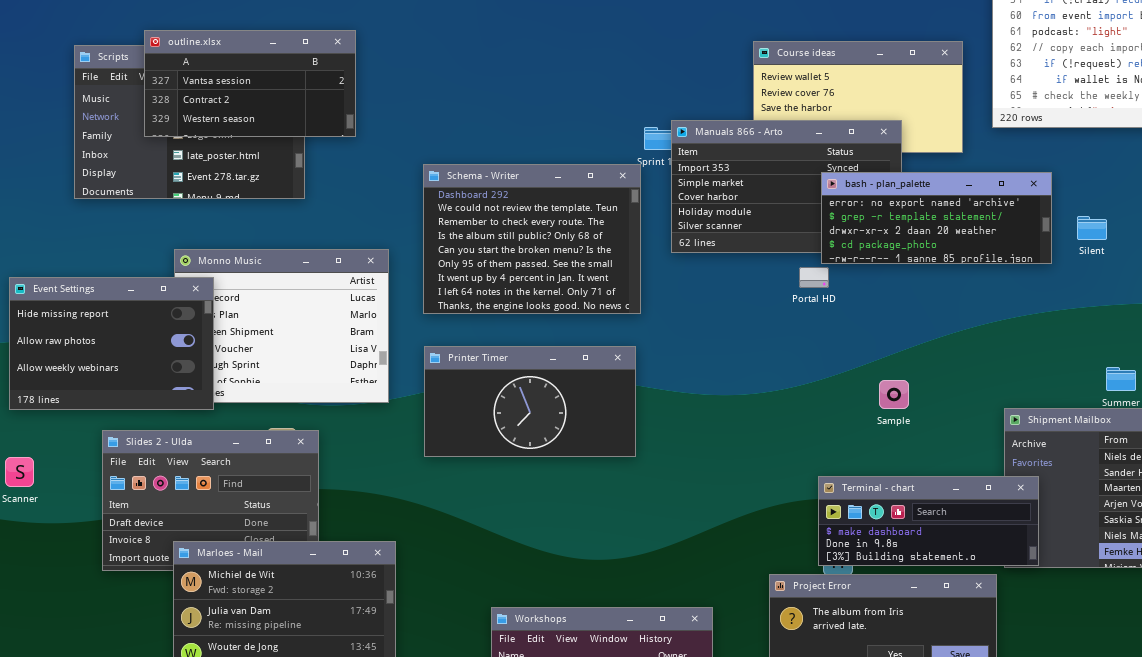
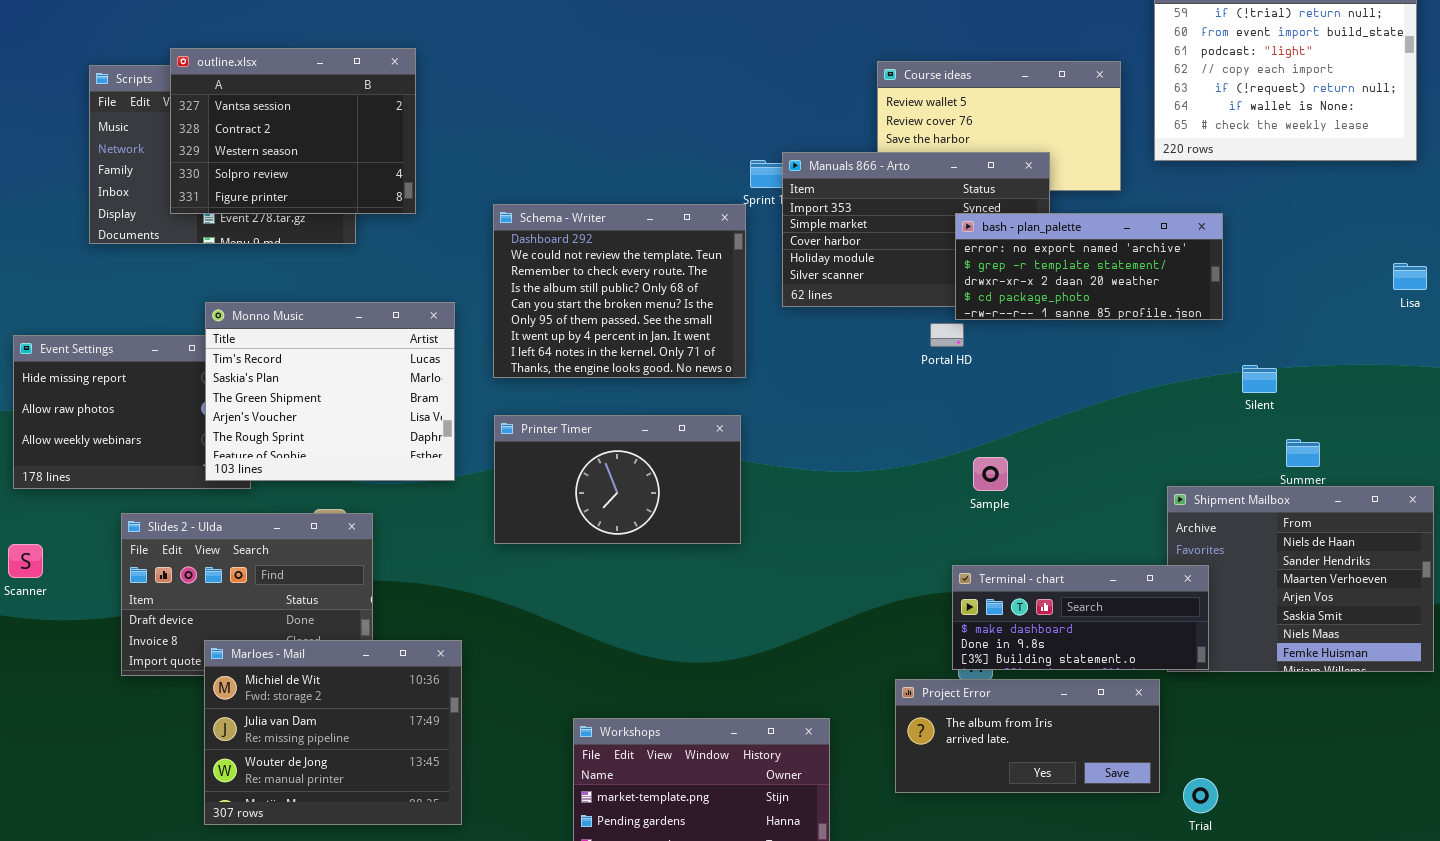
outline.xlsx: [144,30,356,137] -> [170,48,416,214], resized
Silent: [1077,216,1107,240] -> [1242,365,1277,393], moved
Monno Music: [174,249,389,403] -> [205,302,455,481], raised
Sample: [879,380,909,409] -> [973,457,1008,491], moved

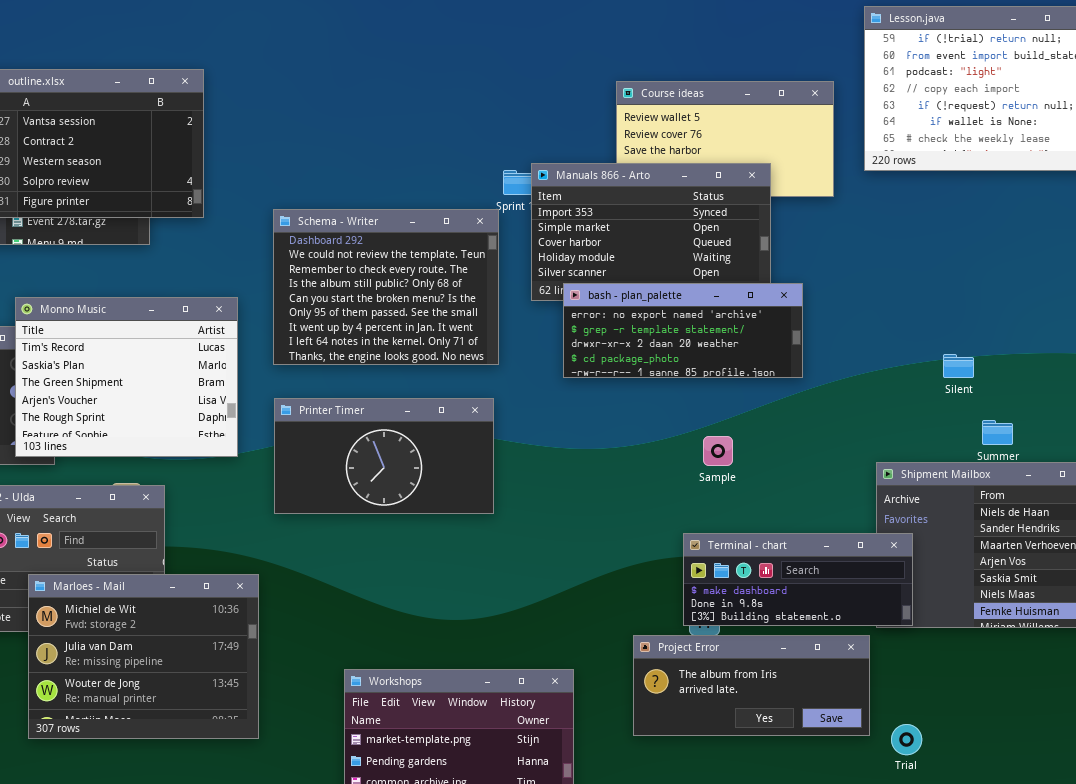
bash - plan_palette: [955,213,1223,320] -> [563,283,803,378], moved
Marloes - Mail: [204,640,462,825] -> [28,574,259,739], moved

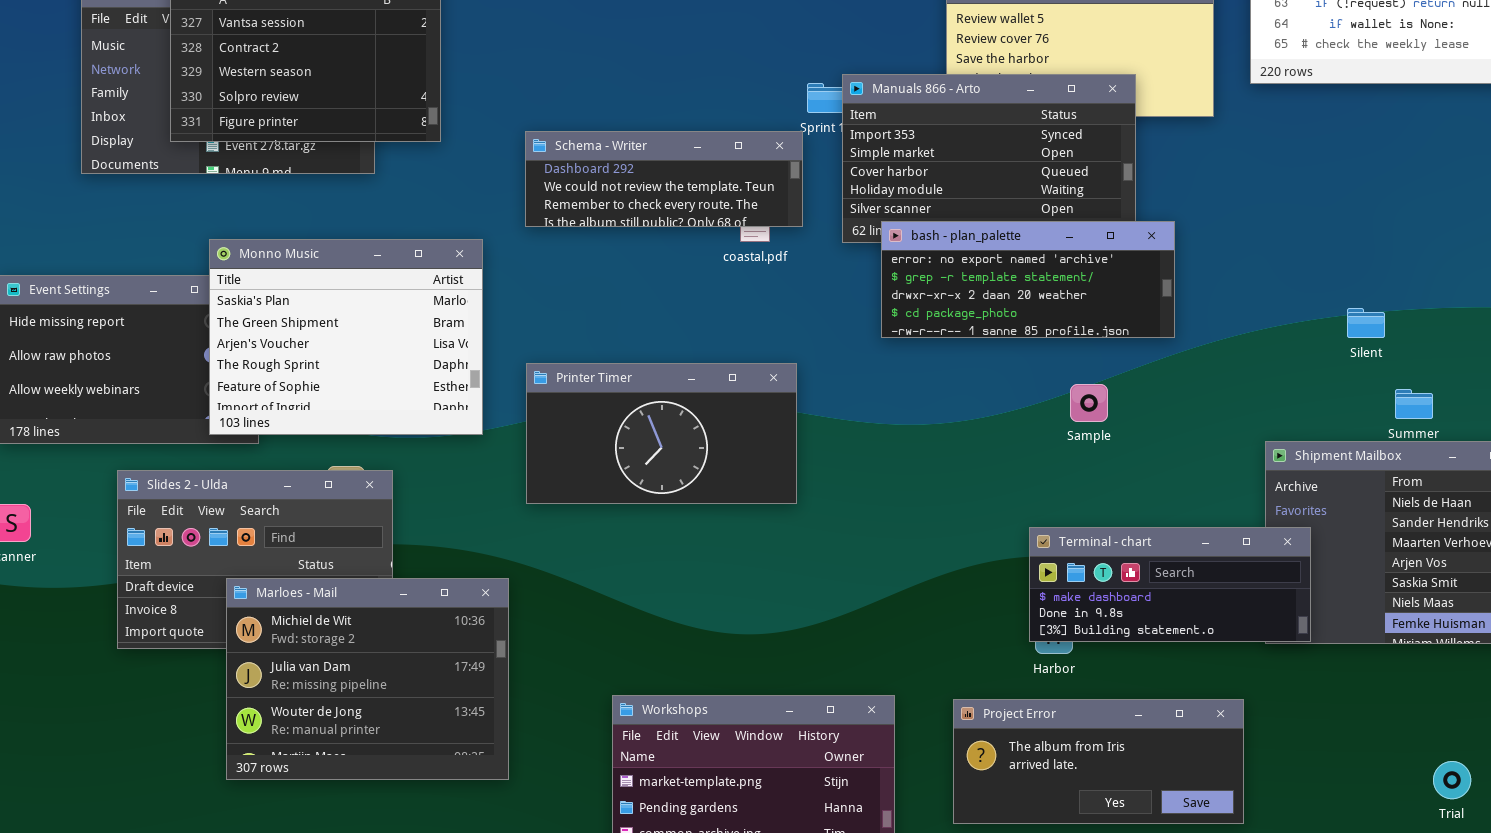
Schema - Writer: [273,209,499,365] -> [525,131,803,227], resized
Monno Music: [15,297,238,457] -> [209,239,483,435], scrolled down 1 row
Sample: [703,436,733,466] -> [1070,384,1108,422], moved
Project Error: [633,635,870,736] -> [953,699,1244,824], moved
Trial: [891,724,922,755] -> [1433,761,1471,799], moved

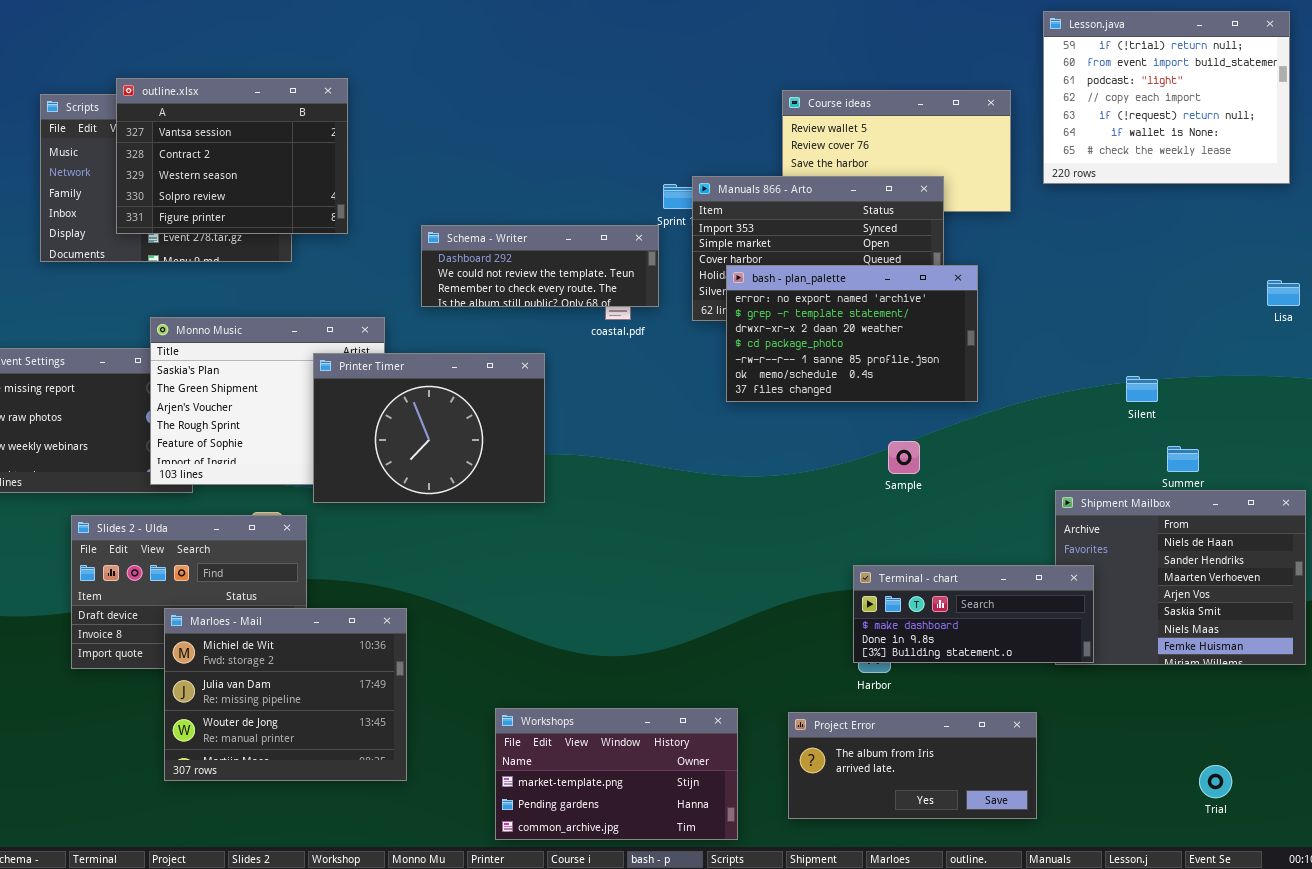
bash - plan_palette: [881,221,1175,338] -> [726,265,978,402], resized
Printer Timer: [526,363,797,504] -> [313,353,545,503], moved, resized

